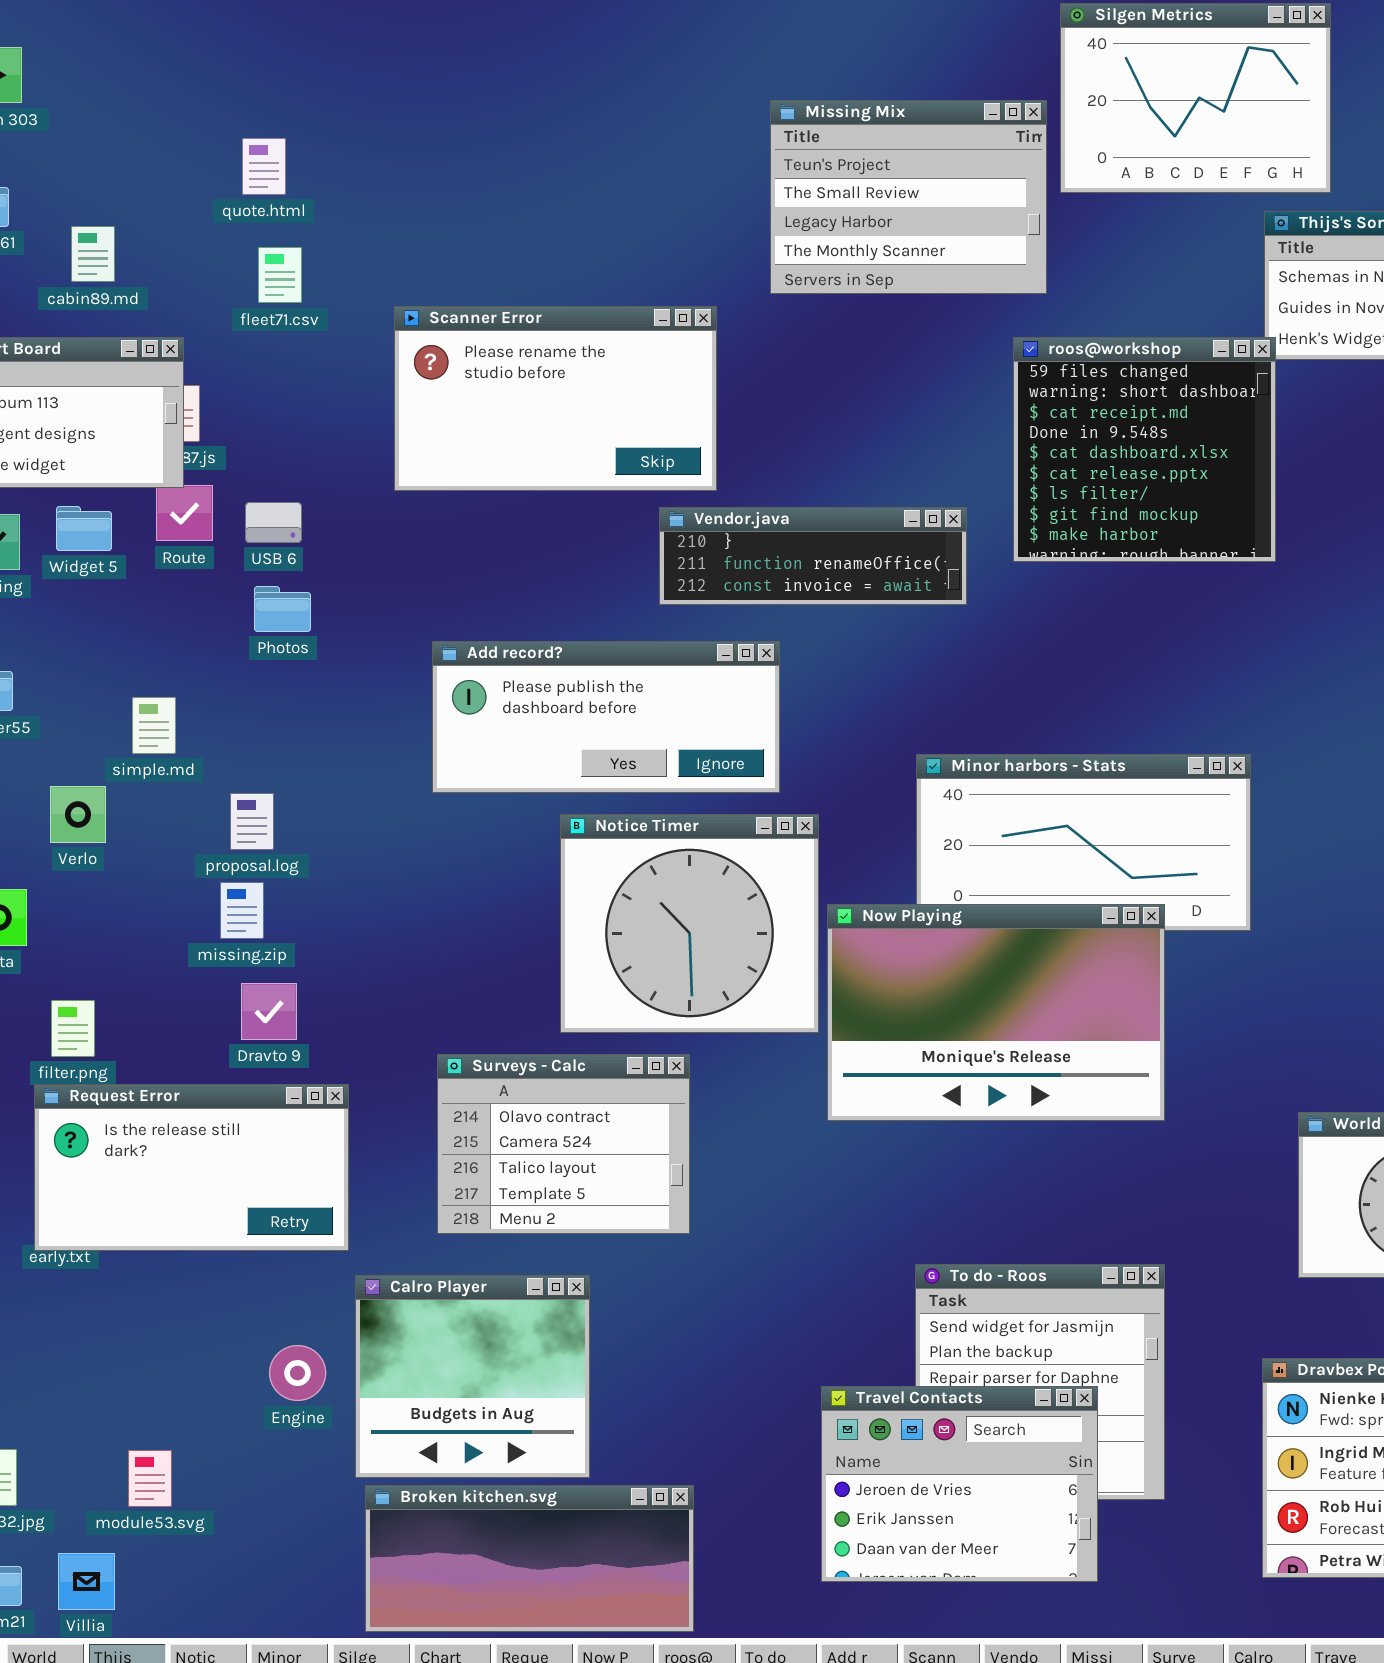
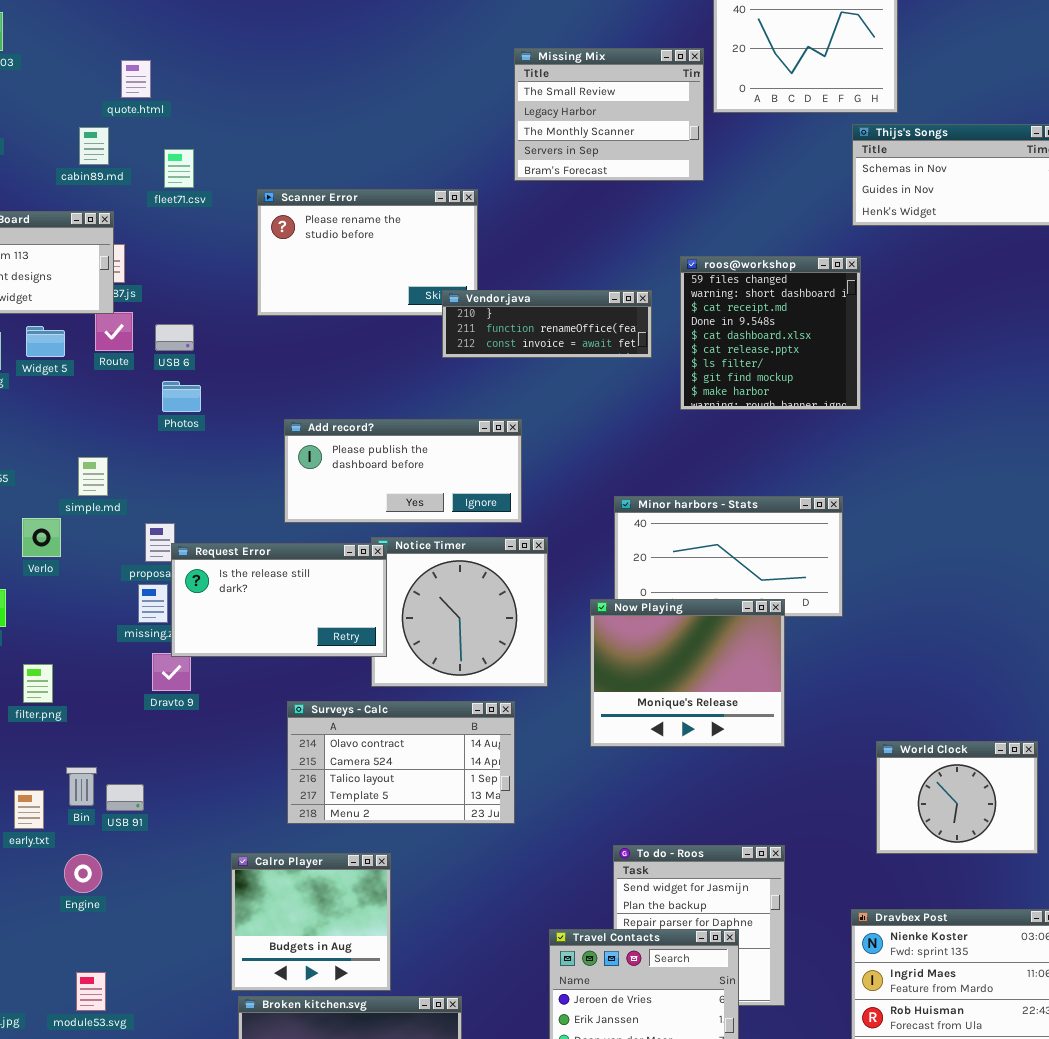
Missing Mix: [770,100,1047,294] -> [514,48,704,181], scrolled down 1 row
quote.html: [242,138,286,195] -> [121,60,151,98], moved
cabin89.md: [71,226,115,282] -> [79,127,109,165], moved
roos@workshop: [1013,337,1276,562] -> [680,256,861,410], moved
Vendor.java: [659,507,967,605] -> [442,290,652,358], moved
Now Playing: [827,904,1165,1121] -> [590,599,785,747], resized
Surveys - Calc: [437,1054,690,1234] -> [287,701,515,824], resized
Request Error: [34,1084,349,1251] -> [171,543,387,657], moved
Engine: [269,1345,326,1401] -> [64,854,102,893], moved

